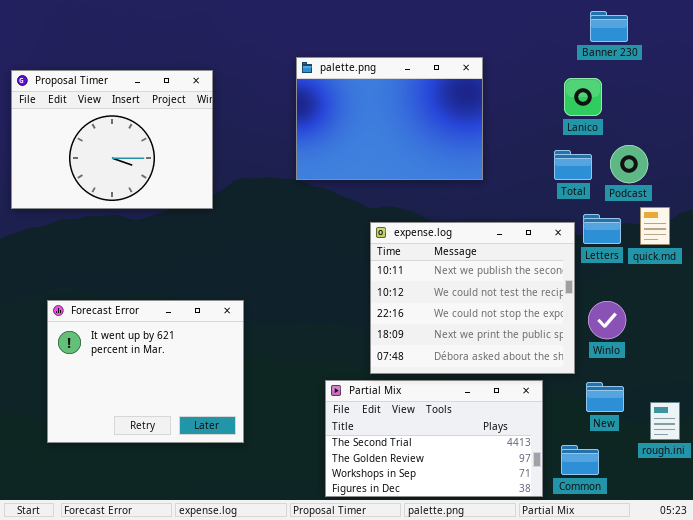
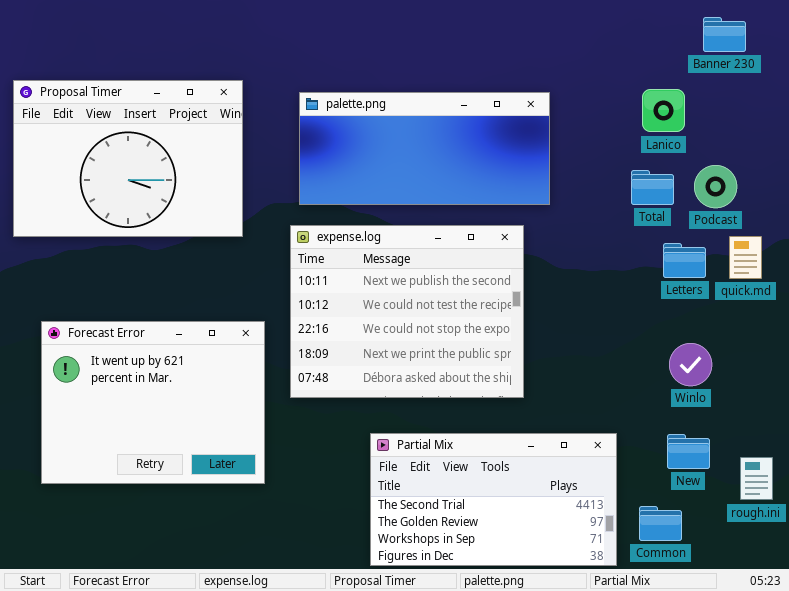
Banner 230: [590,11,628,42] -> [703,17,746,52], moved
palette.png: [296,57,483,180] -> [299,92,550,205], resized
expense.log: [370,222,575,374] -> [290,225,524,398], moved
Forecast Error: [47,300,244,443] -> [41,321,265,484], moved

